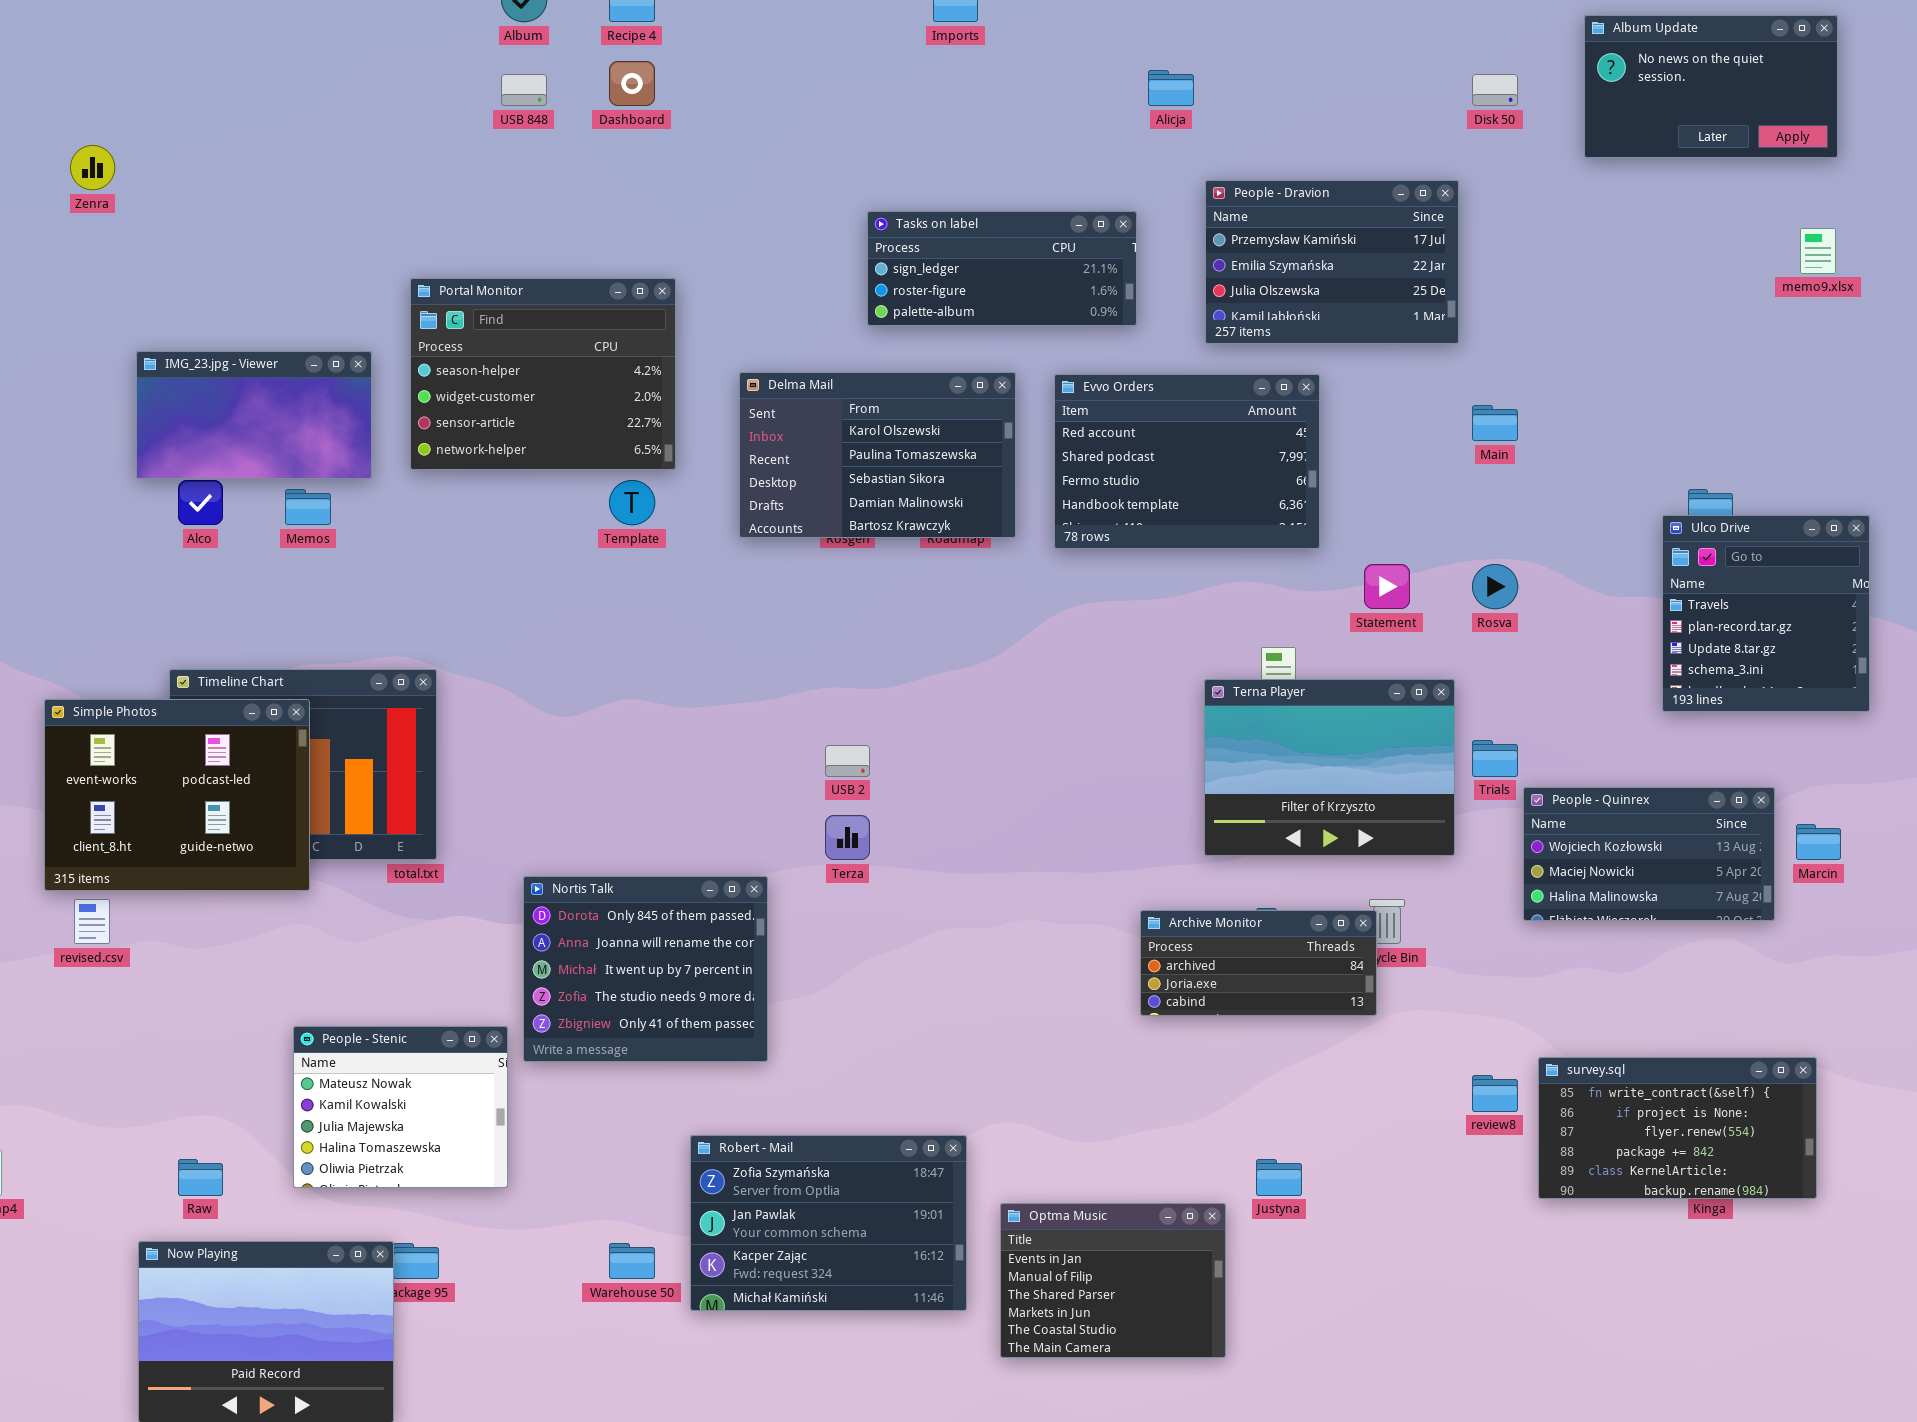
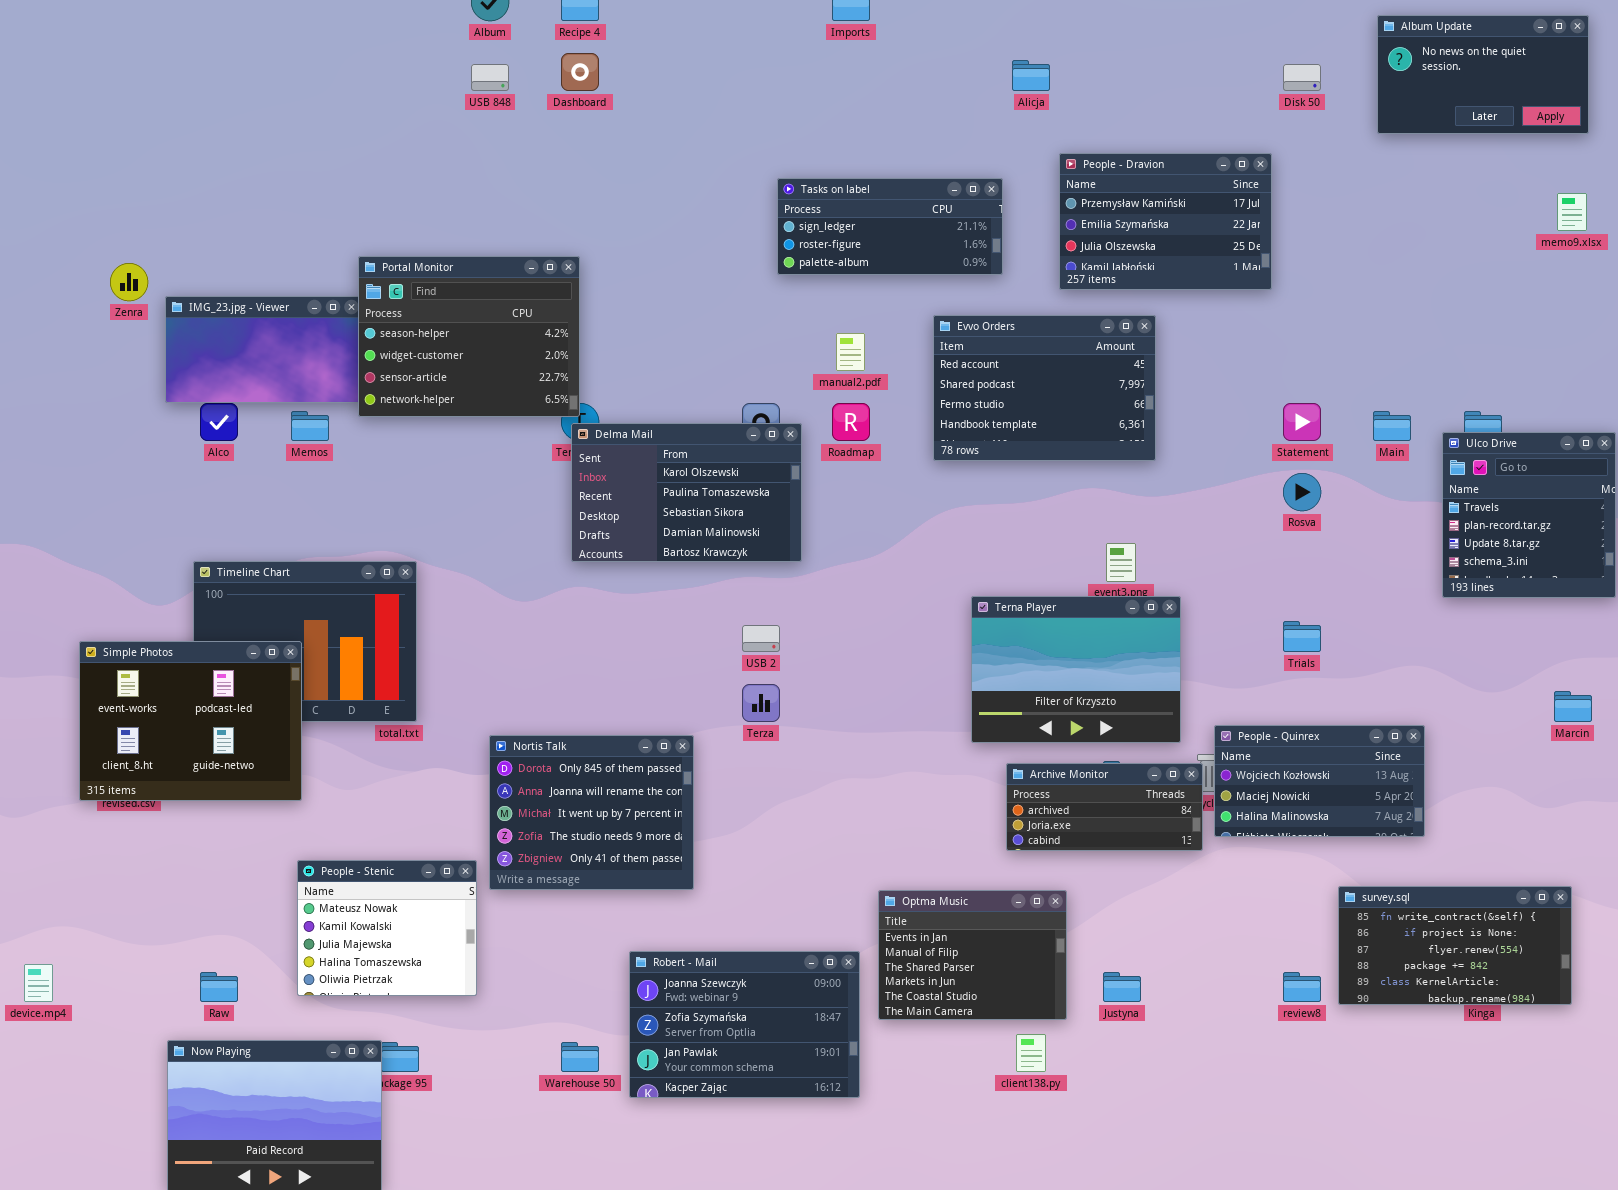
Zenra: [70,145,115,190] -> [110,263,148,301], moved
Portal Monitor: [410,278,676,470] -> [358,256,580,417], moved
Delma Mail: [739,372,1016,538] -> [571,423,802,562], moved
Main: [1472,405,1518,441] -> [1373,411,1411,441], moved
Statement: [1364,564,1410,609] -> [1283,403,1321,441], moved
Terna Player: [1204,679,1455,856] -> [971,596,1181,743], moved
Simple Photos: [44,699,310,891] -> [79,641,302,801], moved
People - Quinrex: [1523,787,1775,921] -> [1214,725,1425,837], moved
review8: [1472,1075,1518,1112] -> [1283,972,1321,1002], moved
Robert - Mail: [690,1135,967,1311] -> [629,951,860,1098], scrolled up 1 row
Optma Music: [1000,1203,1226,1358] -> [878,890,1067,1020], moved

